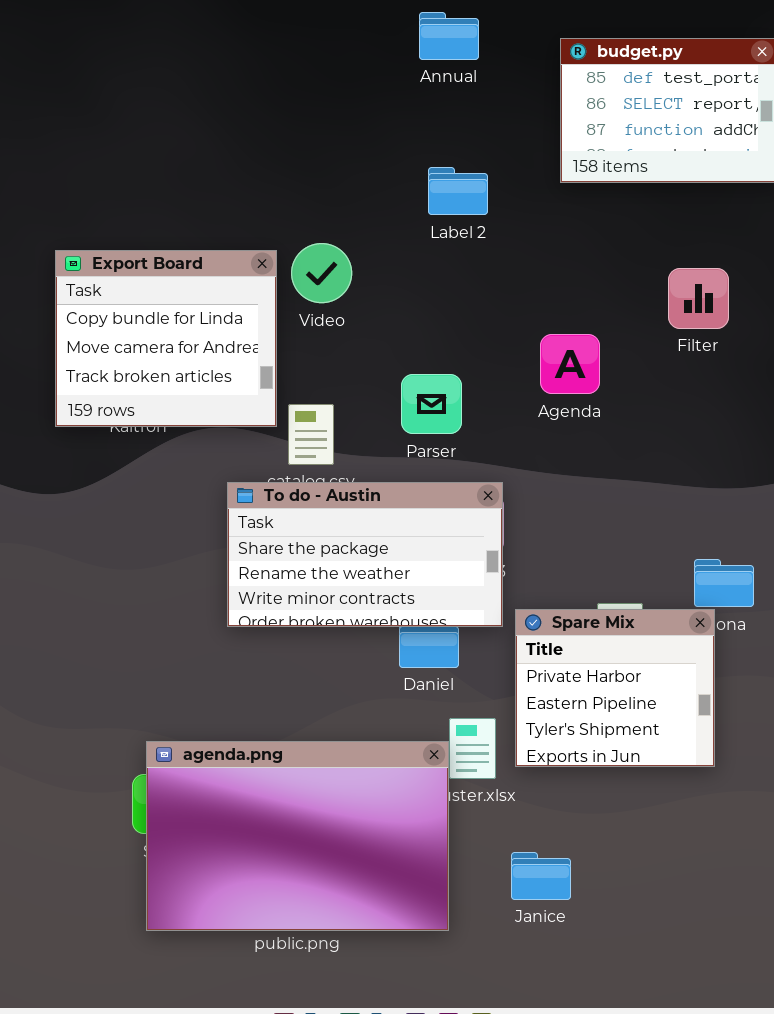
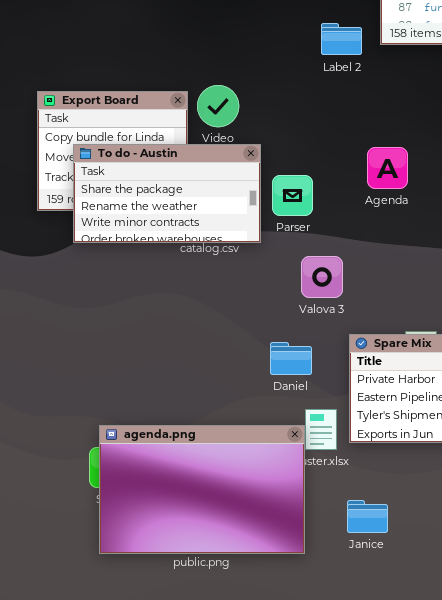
Label 2: [428,167,488,215] -> [321,23,362,55], moved
To do - Austin: [227,482,503,627] -> [73,144,261,243], moved

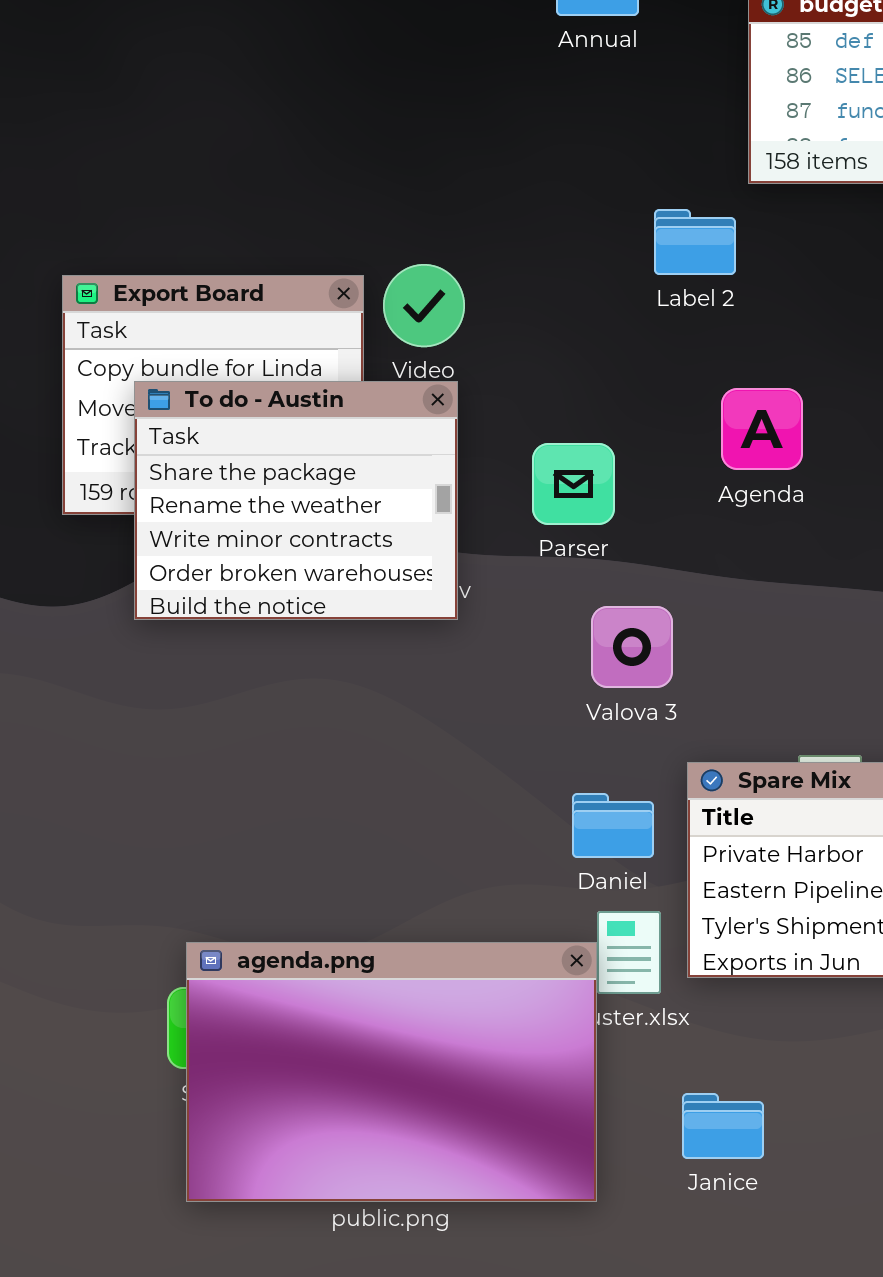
Label 2: [321,23,362,55] -> [654,209,736,275], moved
To do - Austin: [73,144,261,243] -> [134,381,458,620], resized
Daniel: [270,342,312,375] -> [572,793,654,858], moved

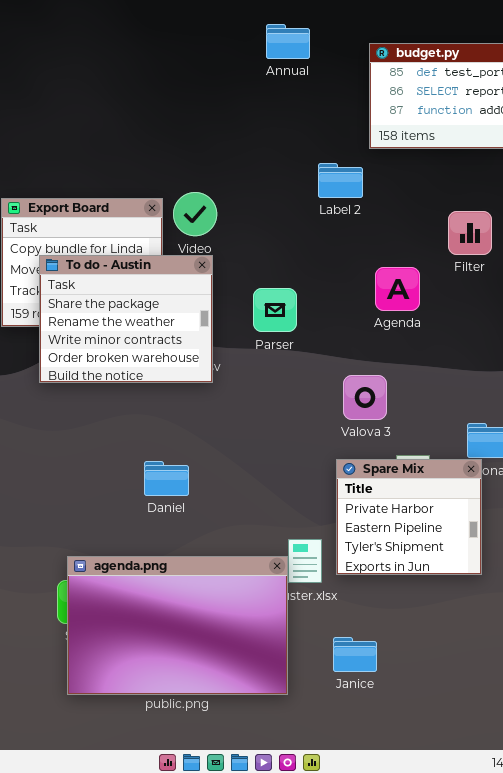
Agenda: [721,388,803,470] -> [375,267,420,311], moved
Valova 3: [591,606,673,688] -> [343,375,387,420], moved
Daniel: [572,793,654,858] -> [144,461,189,496], moved

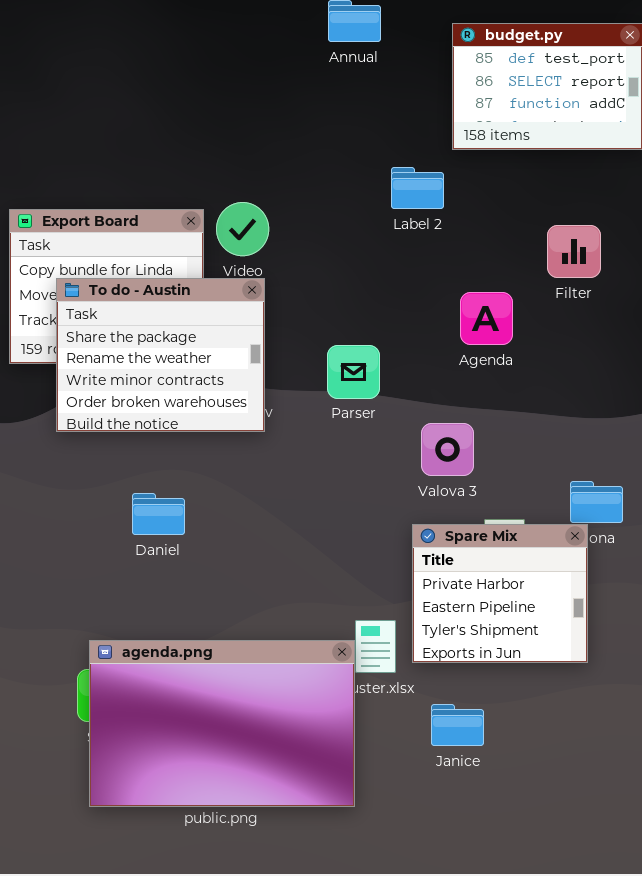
Parser: [253,288,297,332] -> [327,345,380,399], moved
Daniel: [144,461,189,496] -> [132,493,185,535], moved
Janice: [333,637,377,672] -> [431,704,484,746], moved

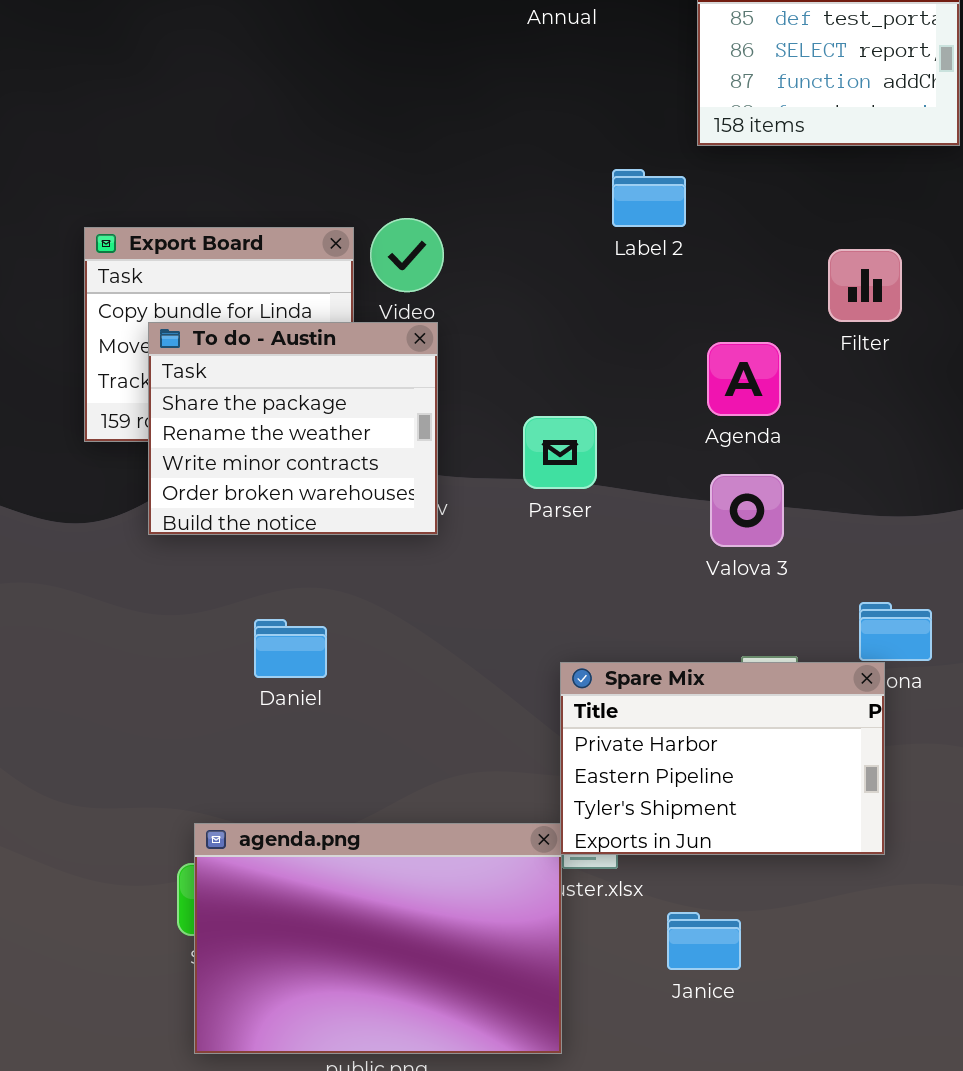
Valova 3: [421,423,474,476] -> [710,474,784,547], moved
Spare Mix: [412,524,588,663] -> [560,662,885,855], resized

